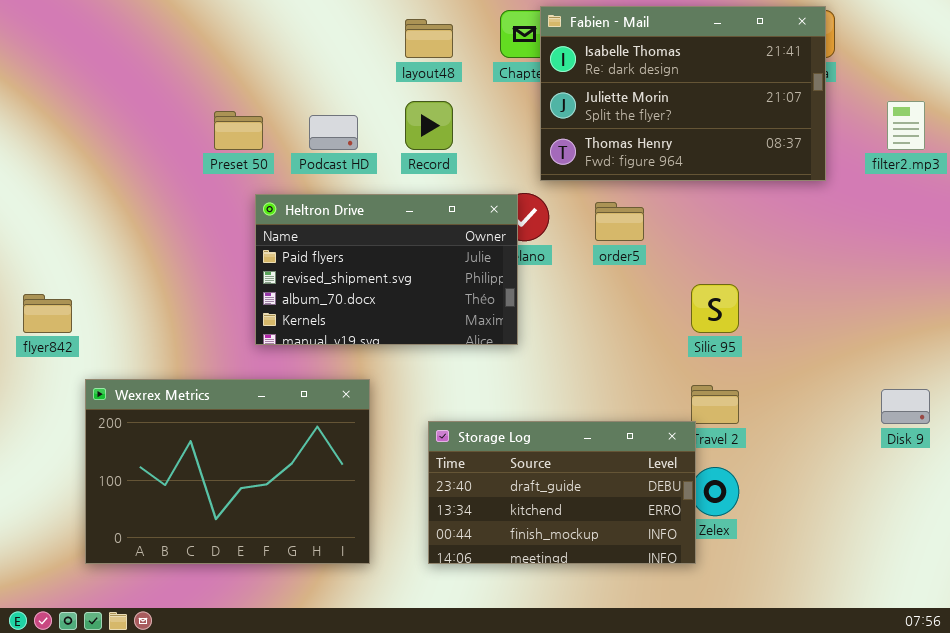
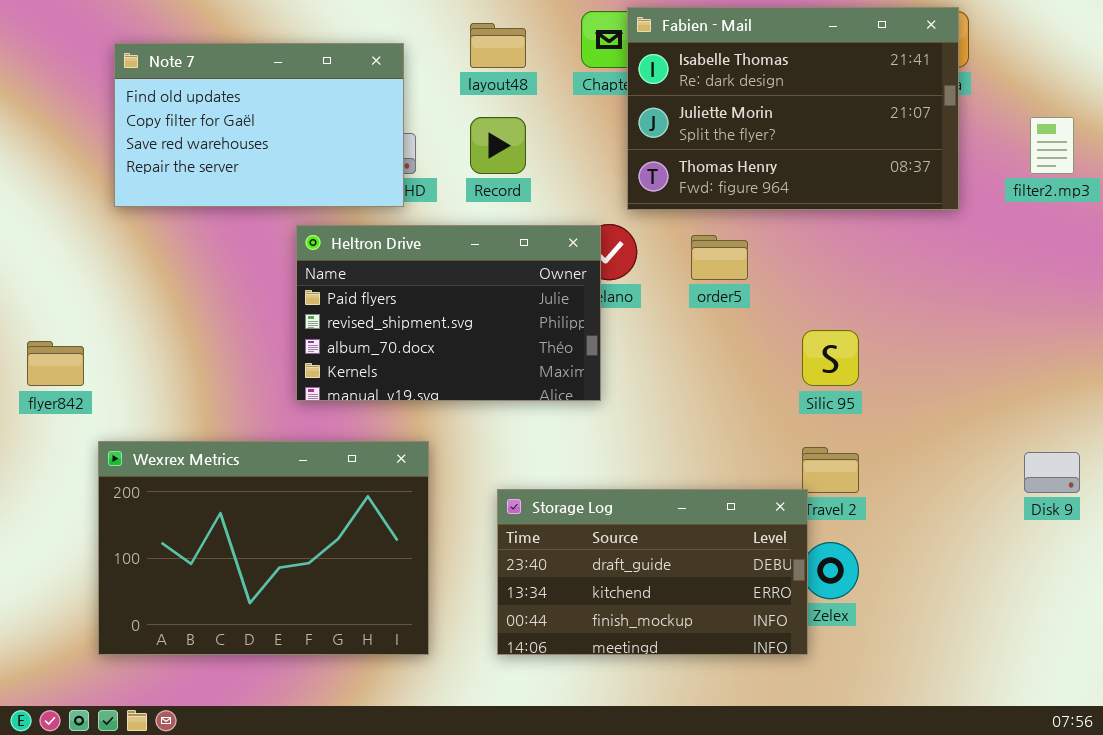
Note 7: none -> [114,43,404,207], opened

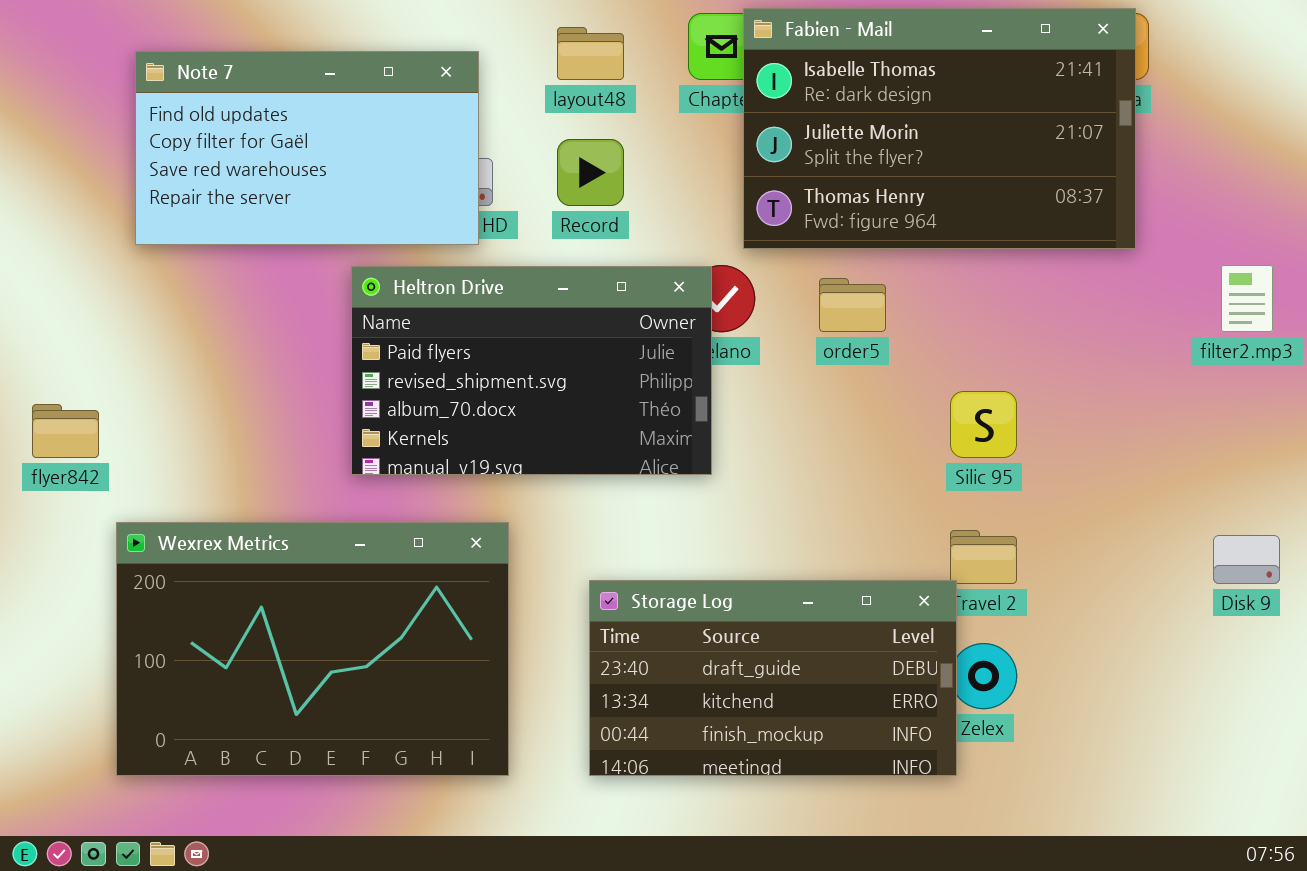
filter2.mp3: [1030,117,1074,174] -> [1221,265,1273,332], moved

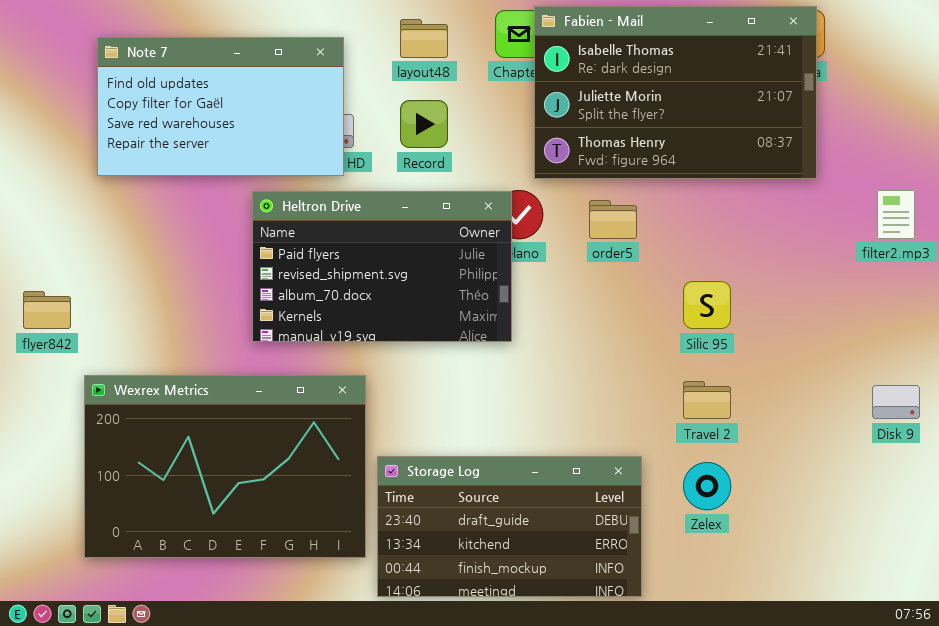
Storage Log: [589,580,957,776] -> [377,456,642,597], moved

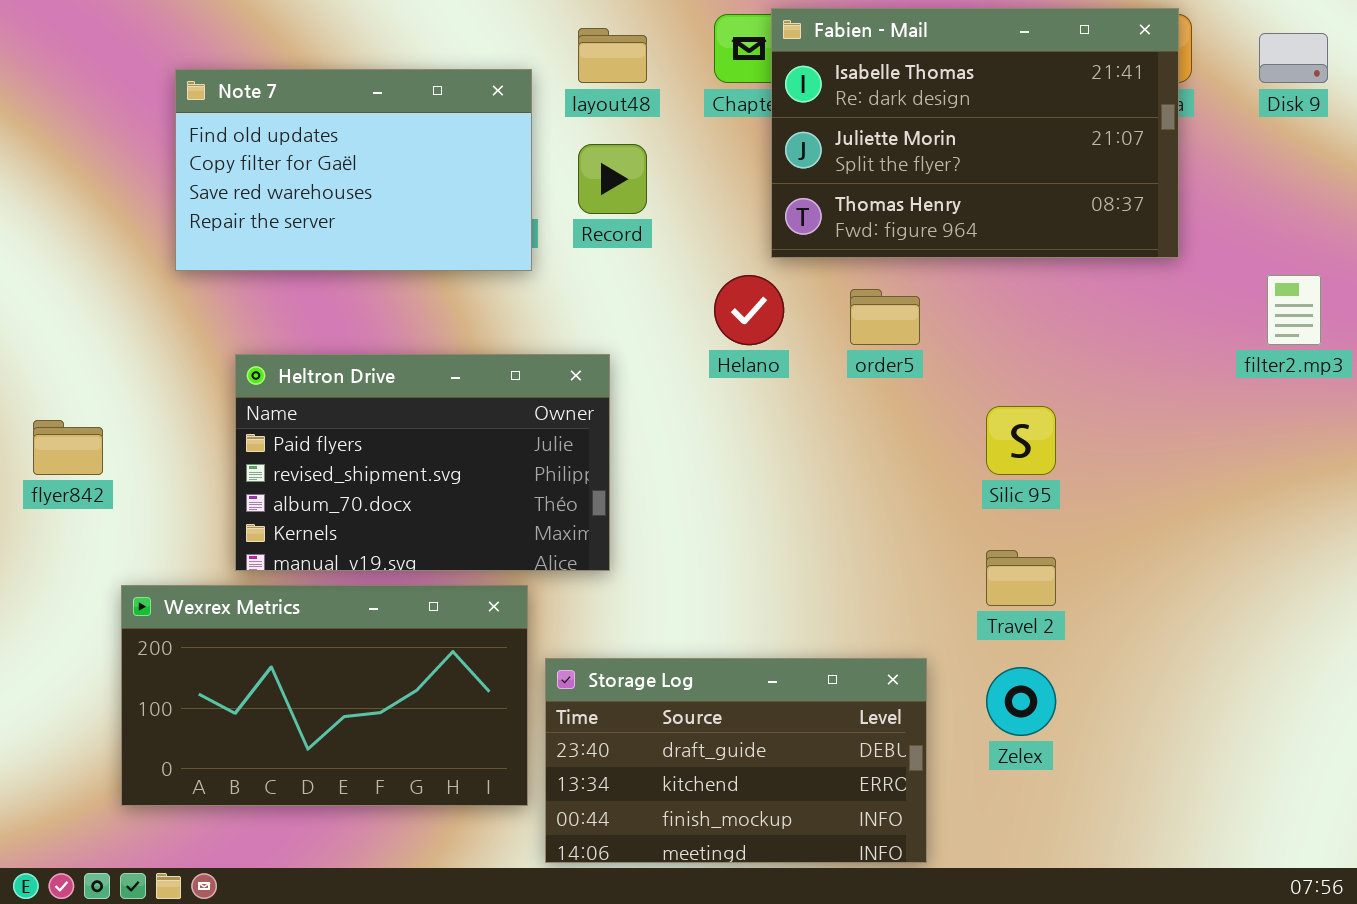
Note 7: [97,37,344,176] -> [175,69,532,271], moved
Heltron Drive: [252,191,512,342] -> [235,354,610,571], moved
Wexrex Metrics: [84,375,366,558] -> [121,585,528,806], resized
Disk 9: [872,385,920,419] -> [1259,33,1328,83], moved

